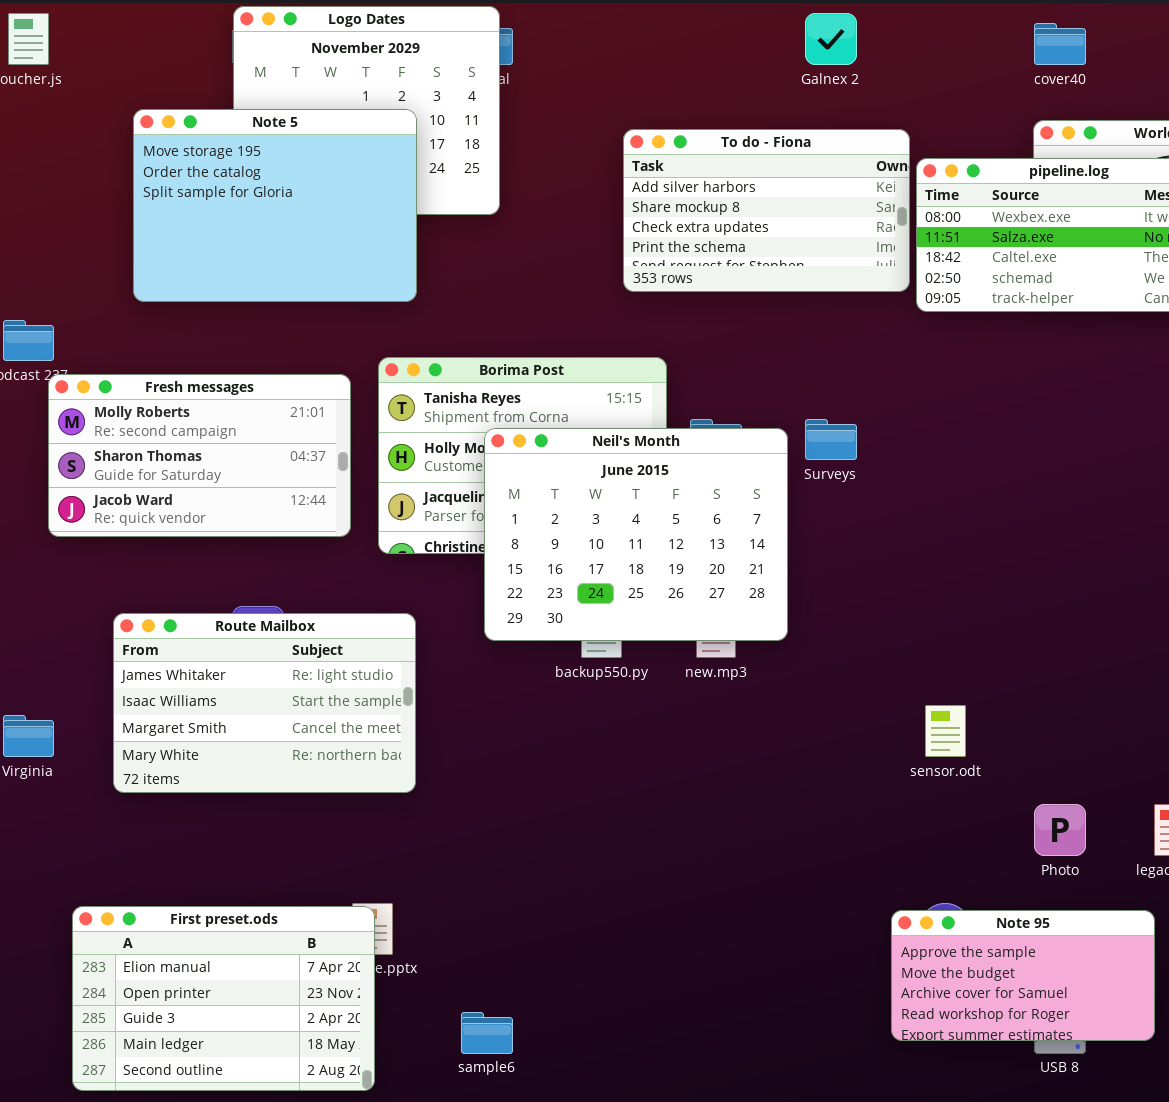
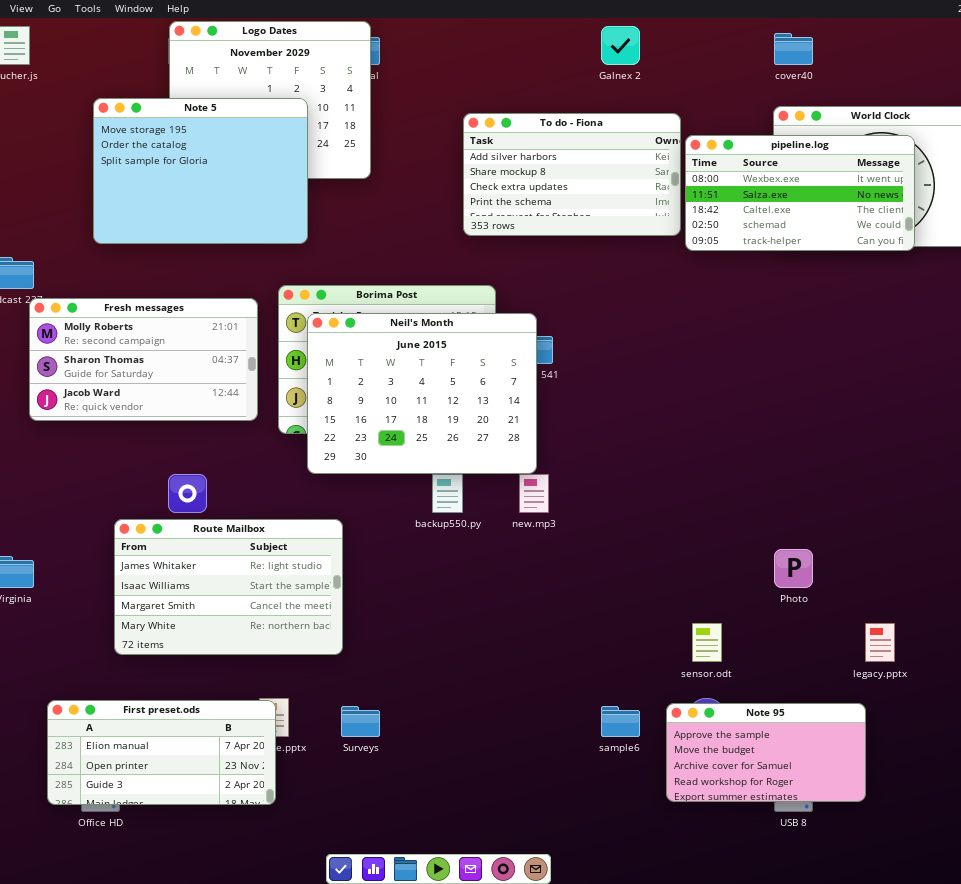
Surveys: [805,419,857,460] -> [341,706,380,737], moved
Neil's Month: [484,428,788,641] -> [307,313,537,474], moved
Route Mailbox: [113,613,416,793] -> [114,519,343,655], moved
sensor.odt: [925,705,966,757] -> [692,623,722,662], moved
Photo: [1034,804,1086,856] -> [774,549,813,588], moved
First preset.ods: [72,906,375,1091] -> [47,700,276,805], resized
sample6: [461,1012,513,1054] -> [601,706,640,737], moved

